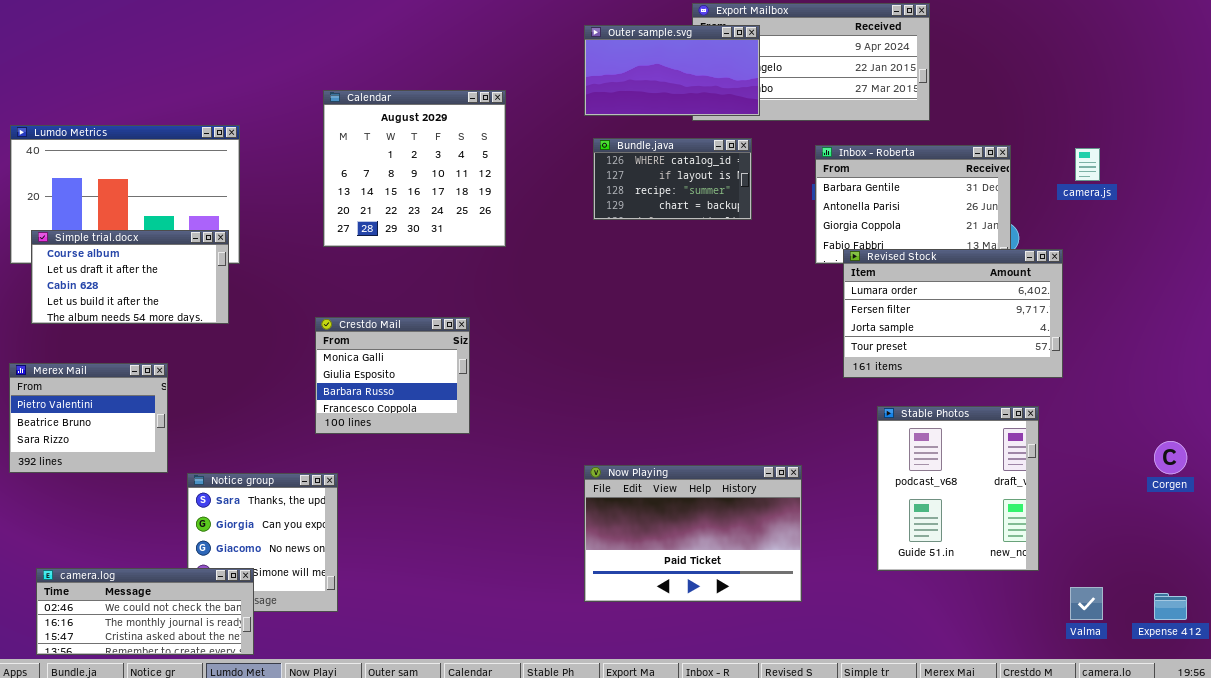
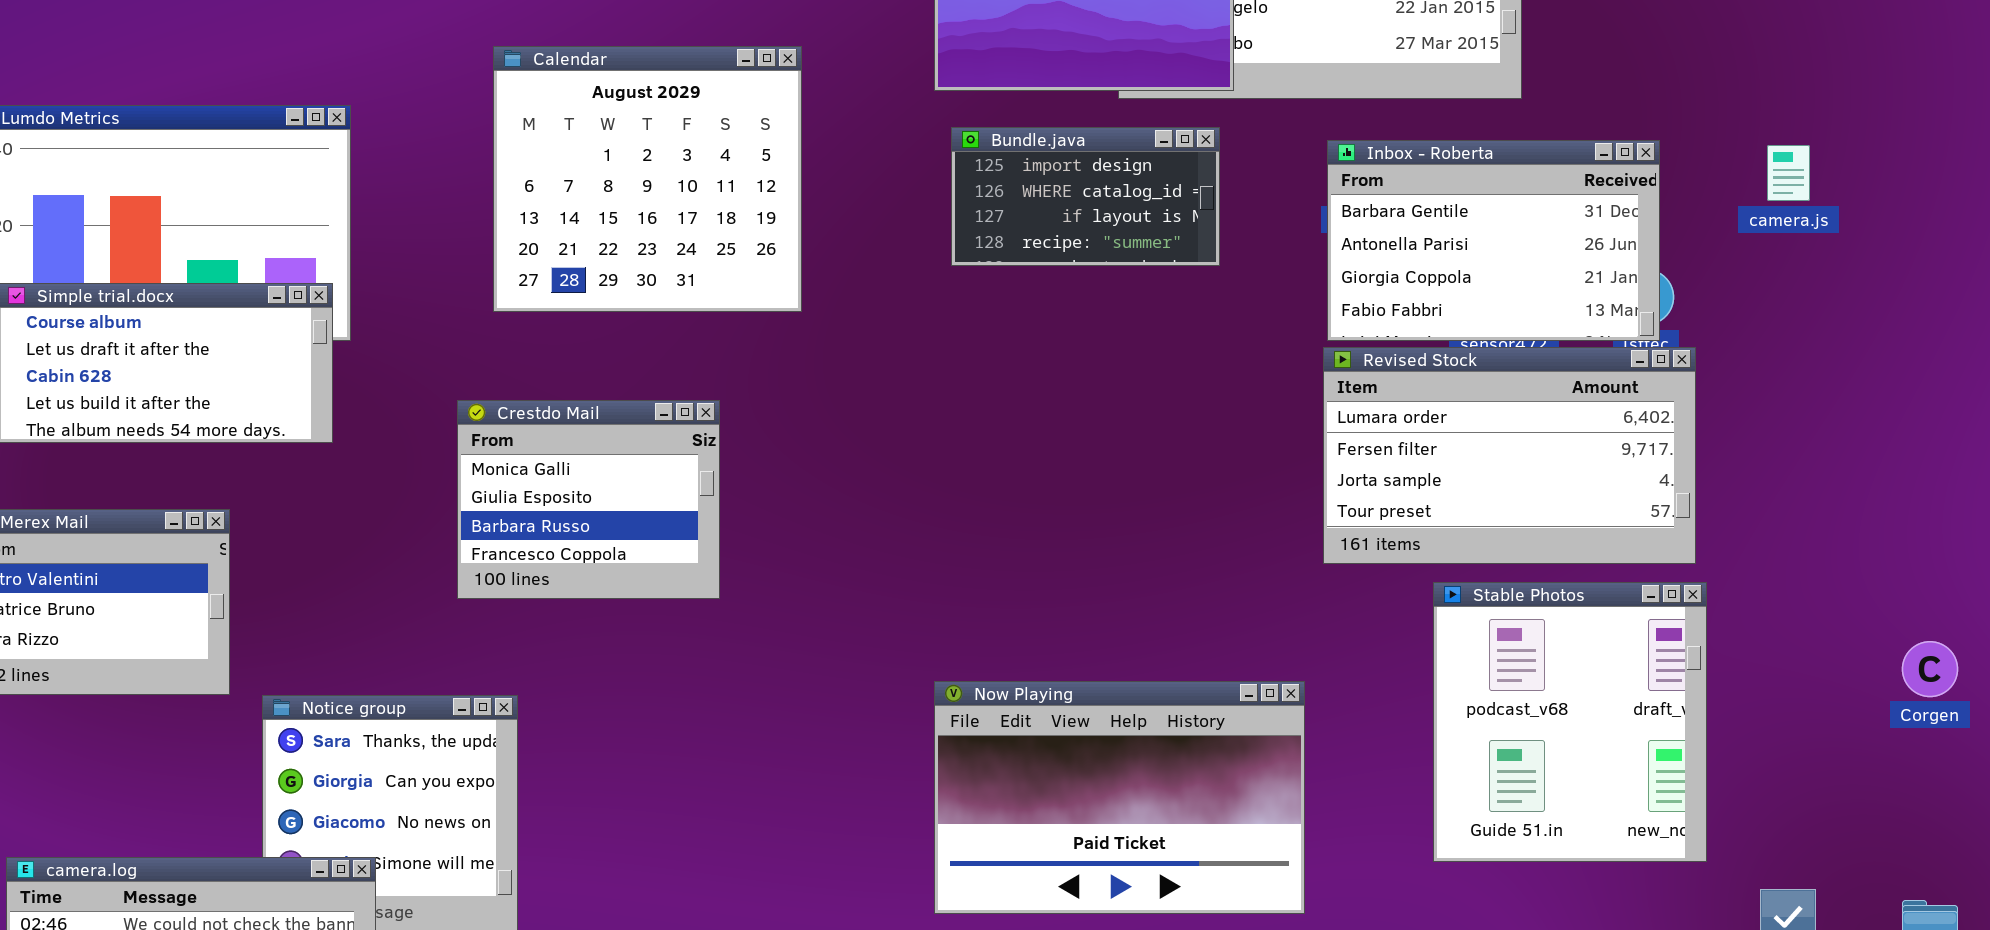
Bundle.java: [593,138,752,220] -> [951,127,1220,266], scrolled up 1 row
Revised Stock: [843,249,1063,378] -> [1323,347,1696,564], moved
Crestdo Mail: [315,317,470,434] -> [457,400,720,599], moved

